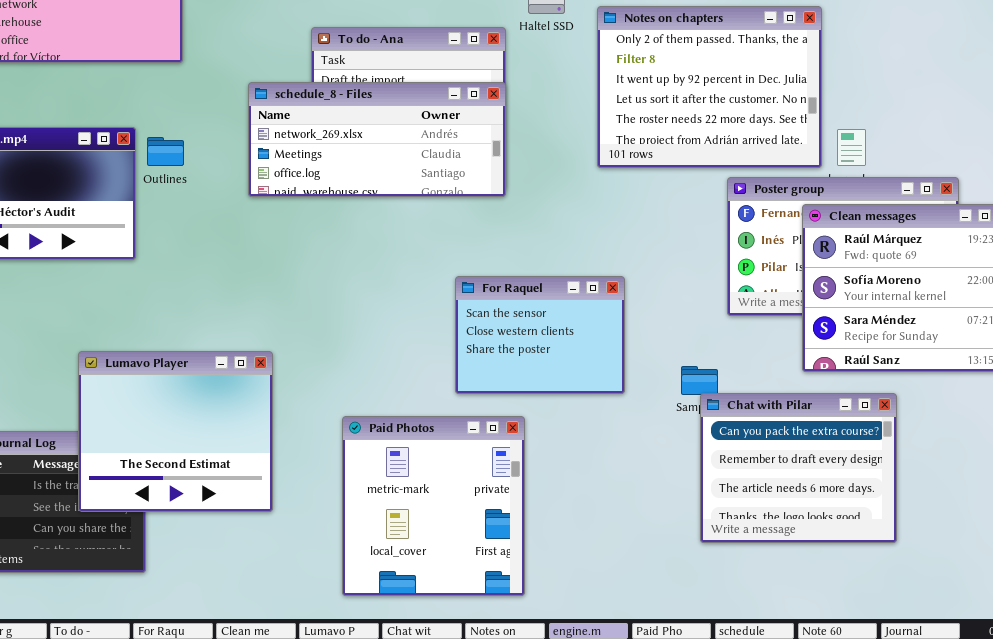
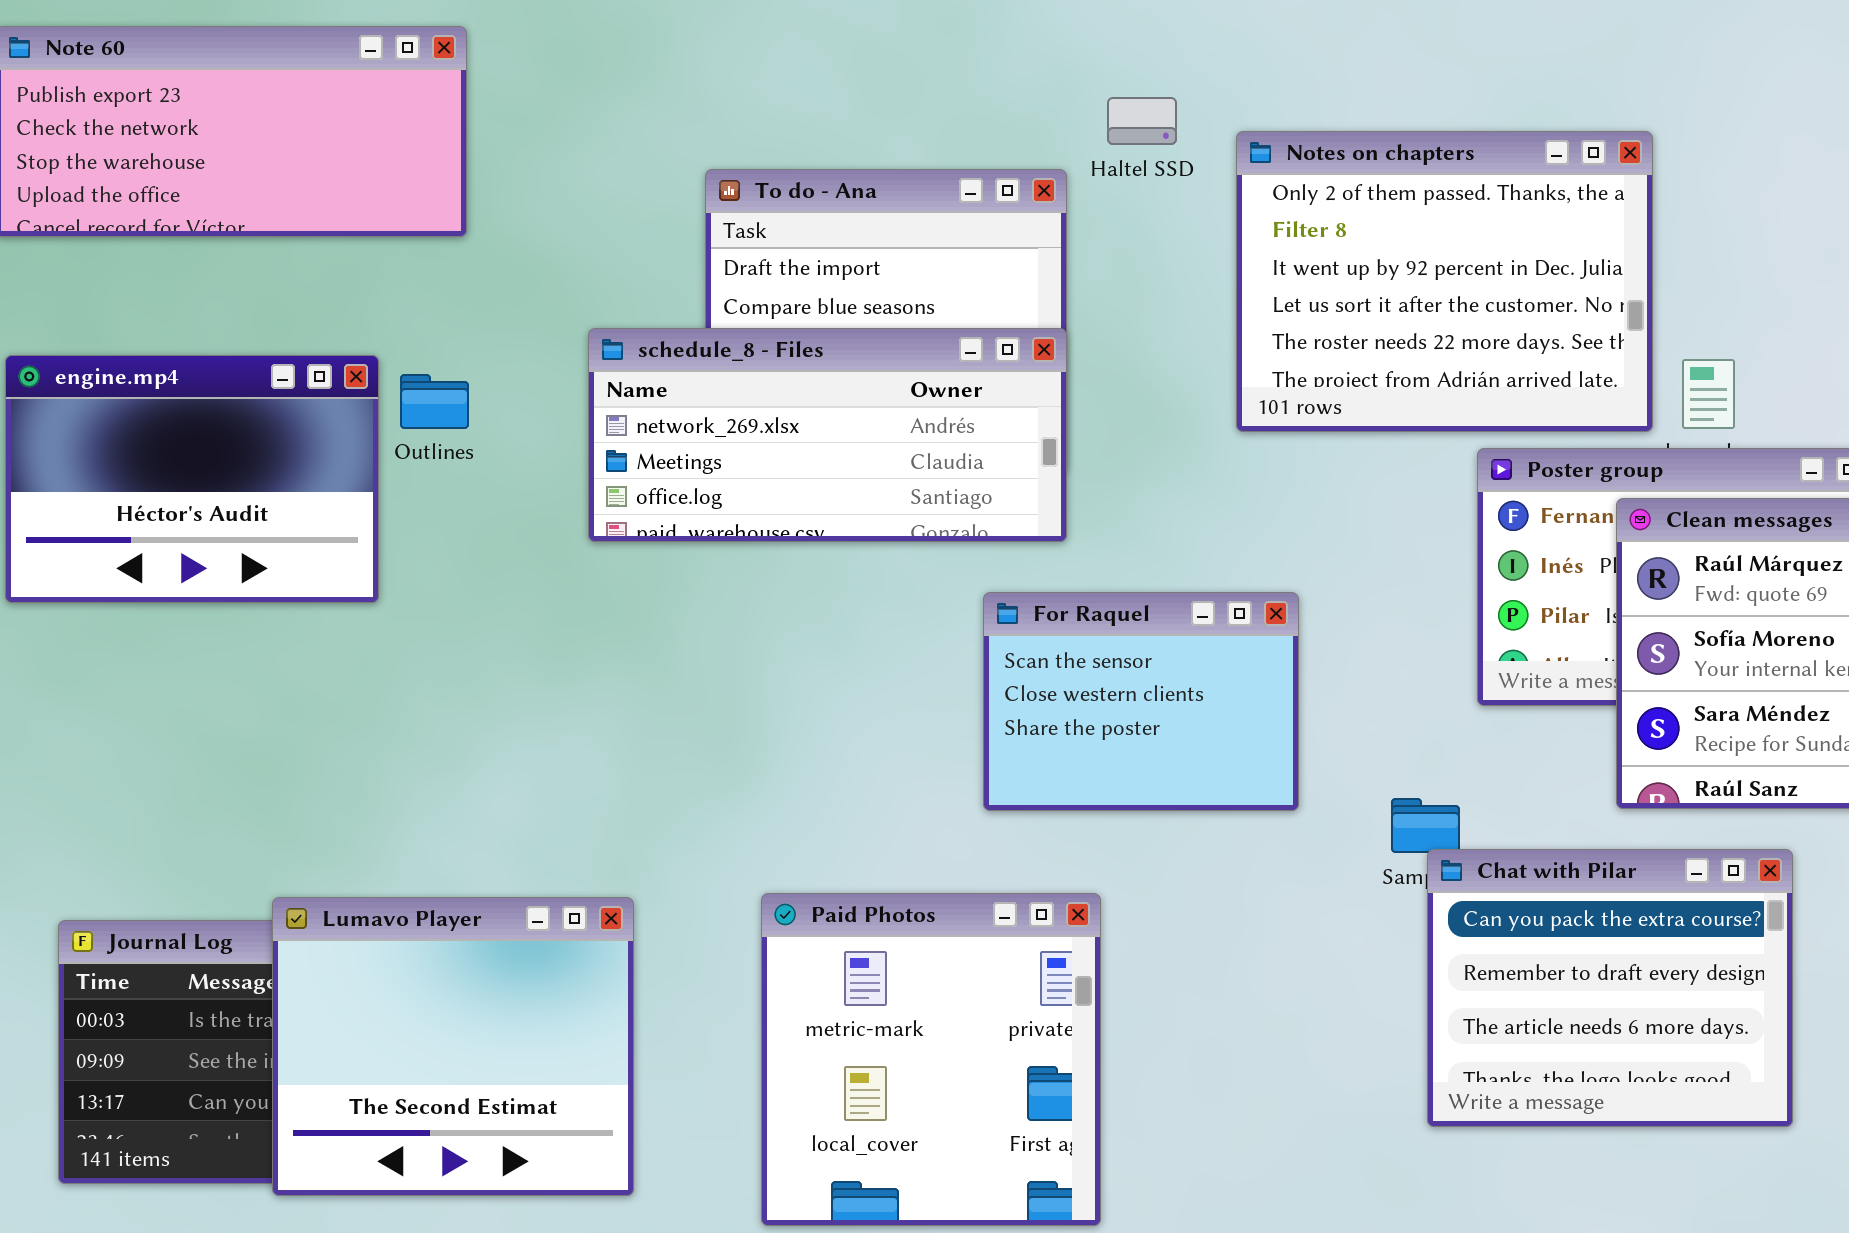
schedule_8 - Files: [248,82,506,197] -> [588,328,1067,542], moved
For Raquel: [455,276,625,394] -> [983,592,1299,811], moved
Lumavo Player: [78,351,273,512] -> [272,897,634,1196], moved

